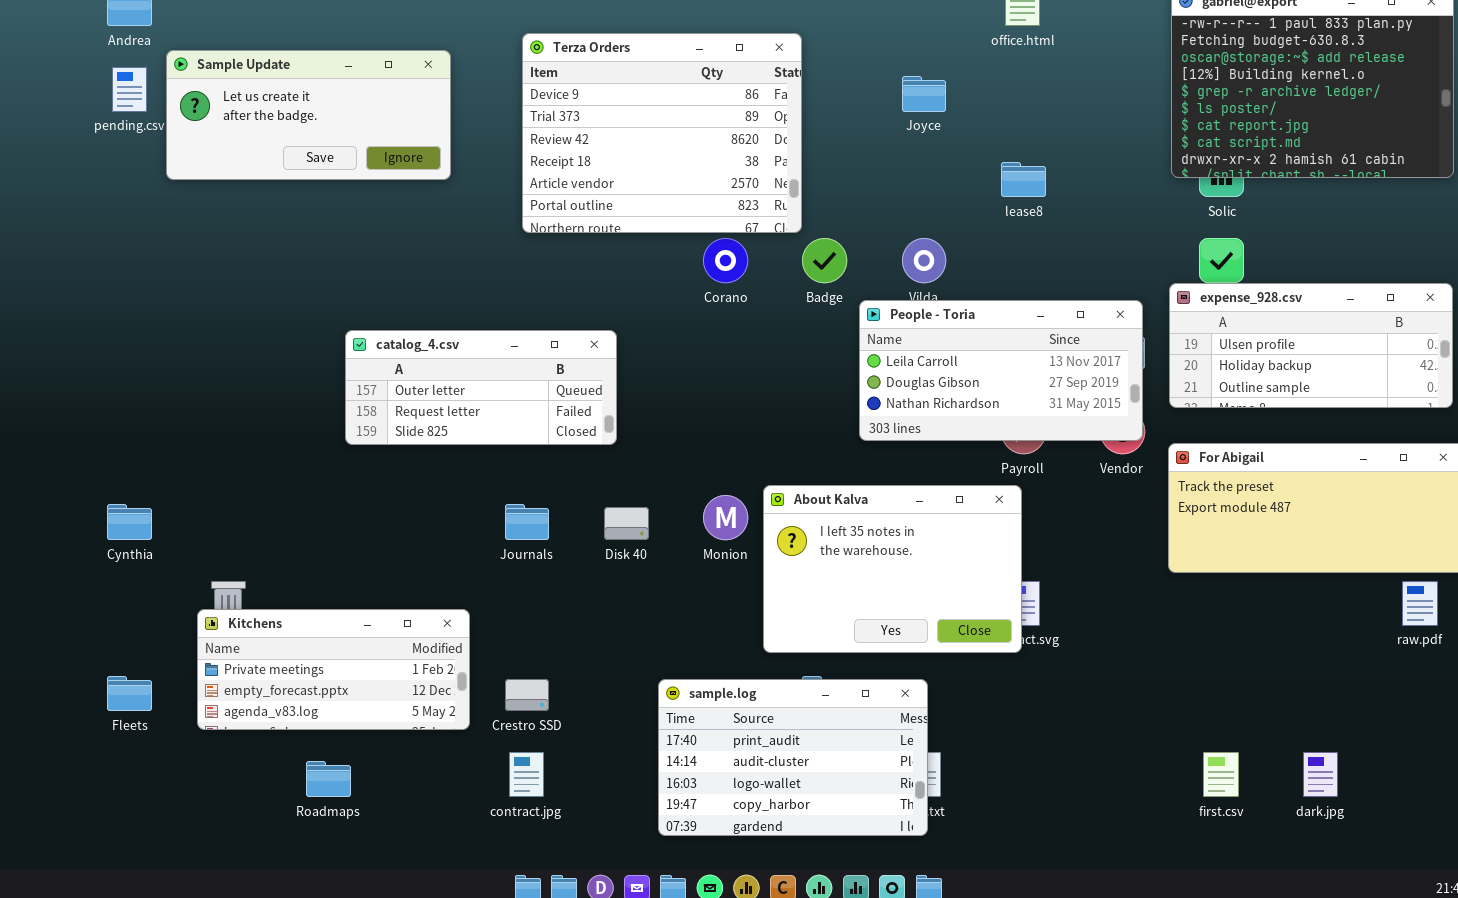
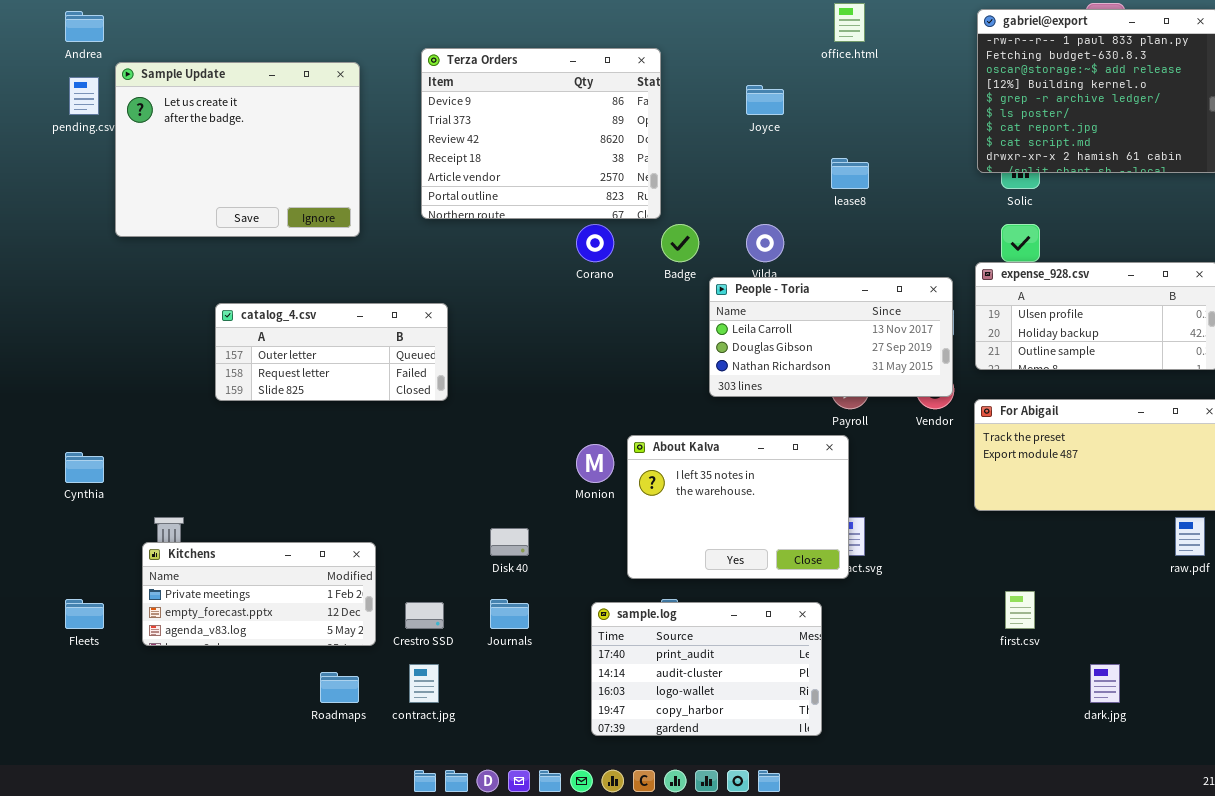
Sample Update: [166,50,451,180] -> [115,62,360,237], resized
catalog_4.csv: [345,330,617,445] -> [215,303,448,401], moved
Journals: [505,504,549,540] -> [490,599,529,629], moved
Disk 40: [604,507,649,540] -> [490,528,529,556], moved
sample.log: [658,679,928,836] -> [591,602,822,736], moved
first.csv: [1203,752,1239,797] -> [1005,591,1035,629], moved
Roadmaps: [306,761,351,797] -> [320,672,359,703], moved

